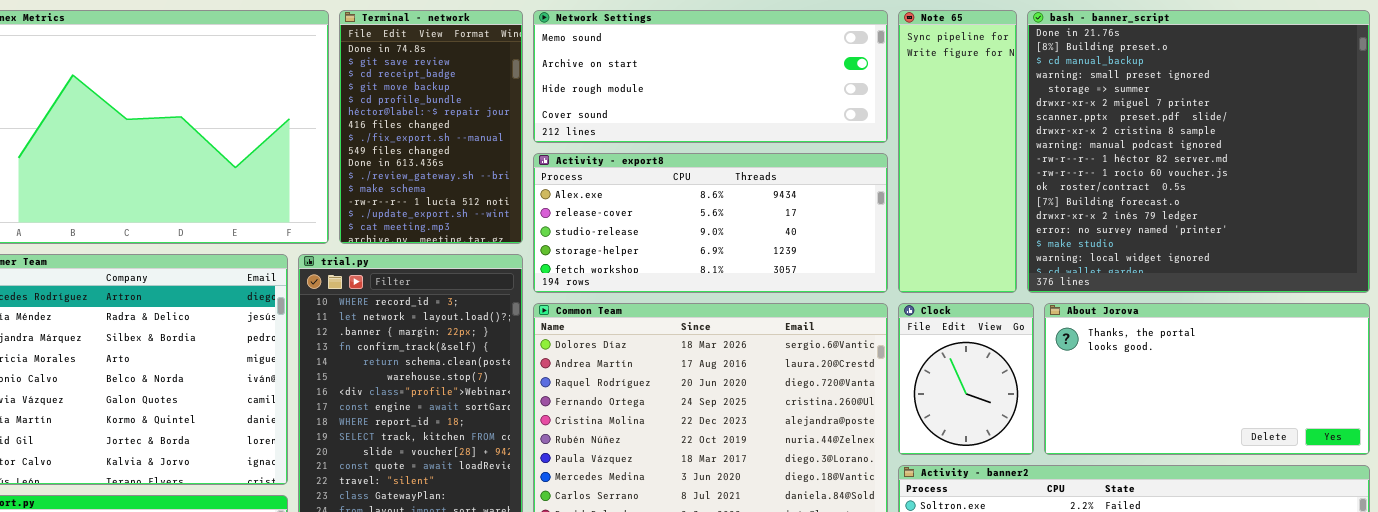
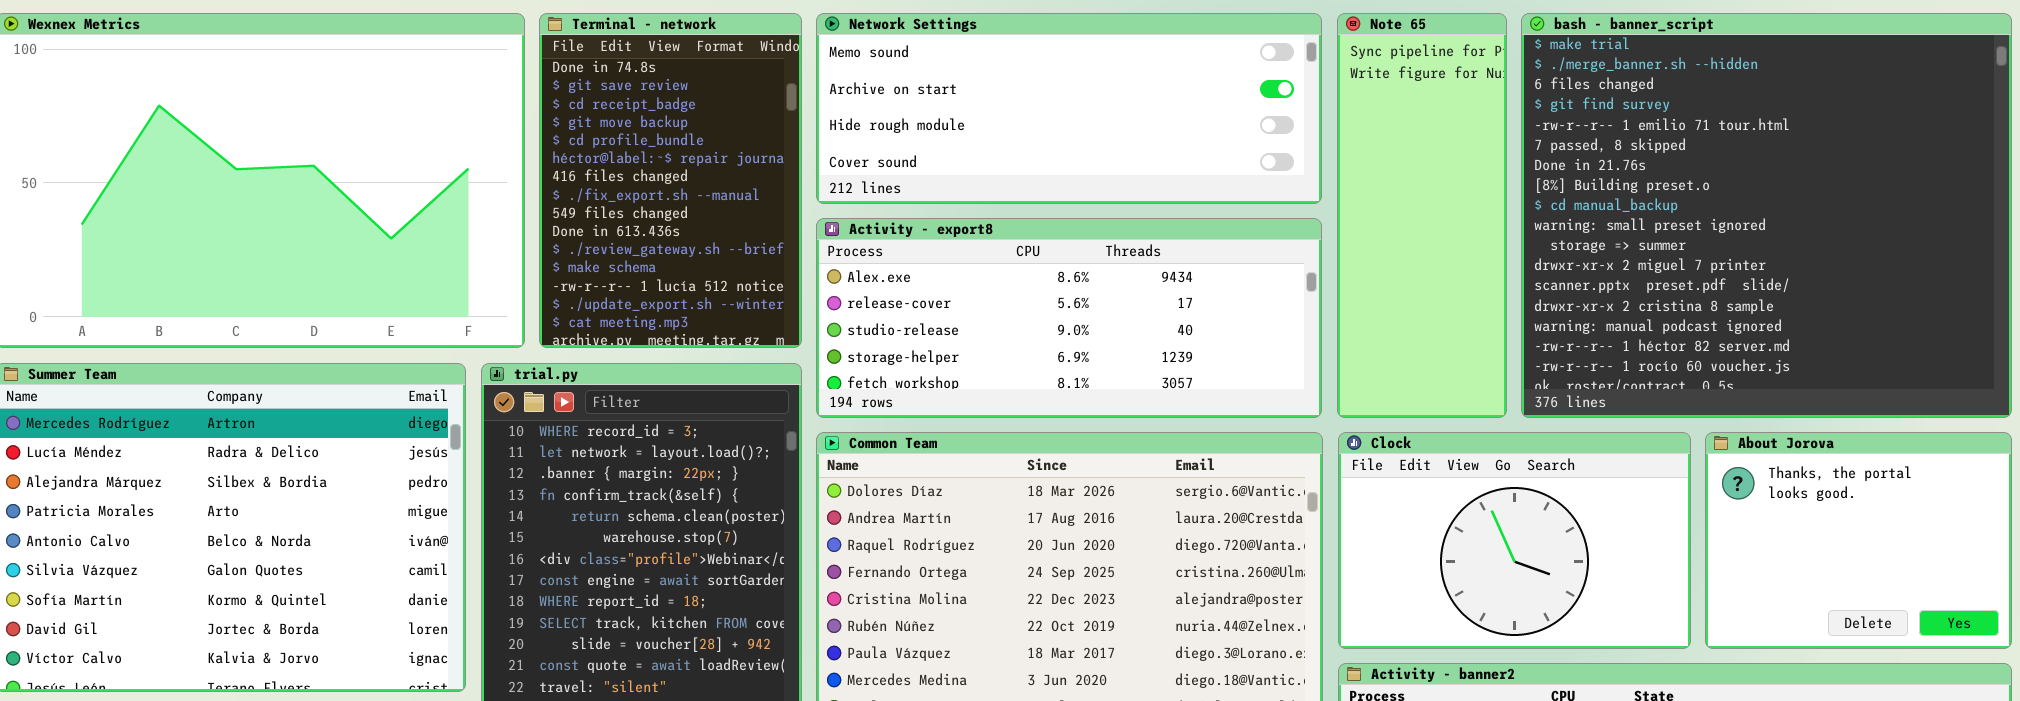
bash - banner_script: [1027,10,1370,293] -> [1521,13,2012,418], scrolled up 6 rows
Clock: [898,303,1034,455] -> [1338,432,1691,649], resized
About Jorova: [1044,303,1370,455] -> [1705,432,2012,649], resized

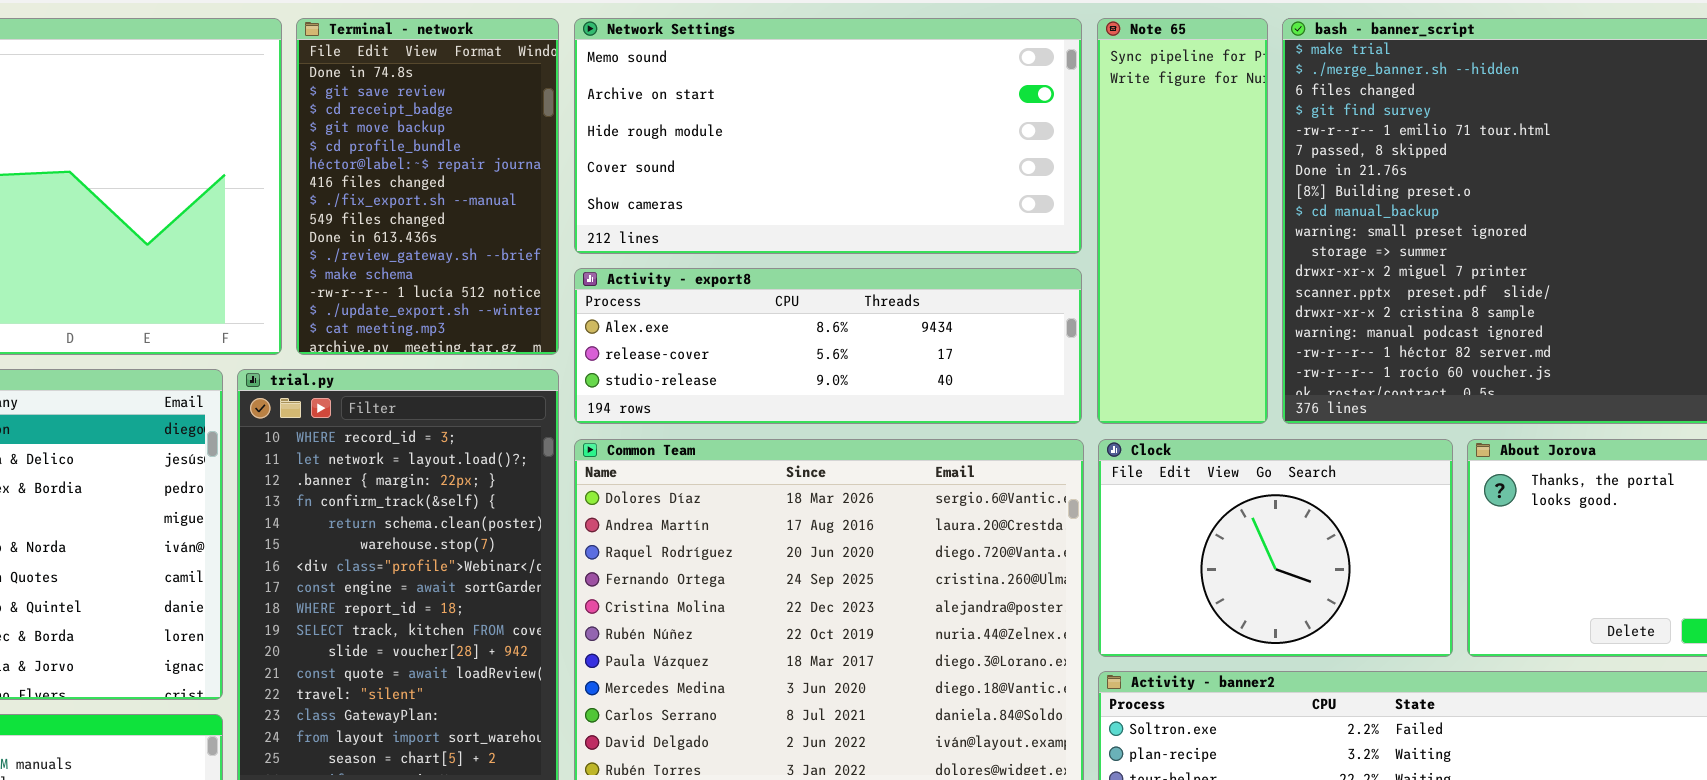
Network Settings: [816,13,1322,204] -> [574,18,1082,254], resized
Activity - export8: [816,218,1322,418] -> [574,268,1082,424], resized

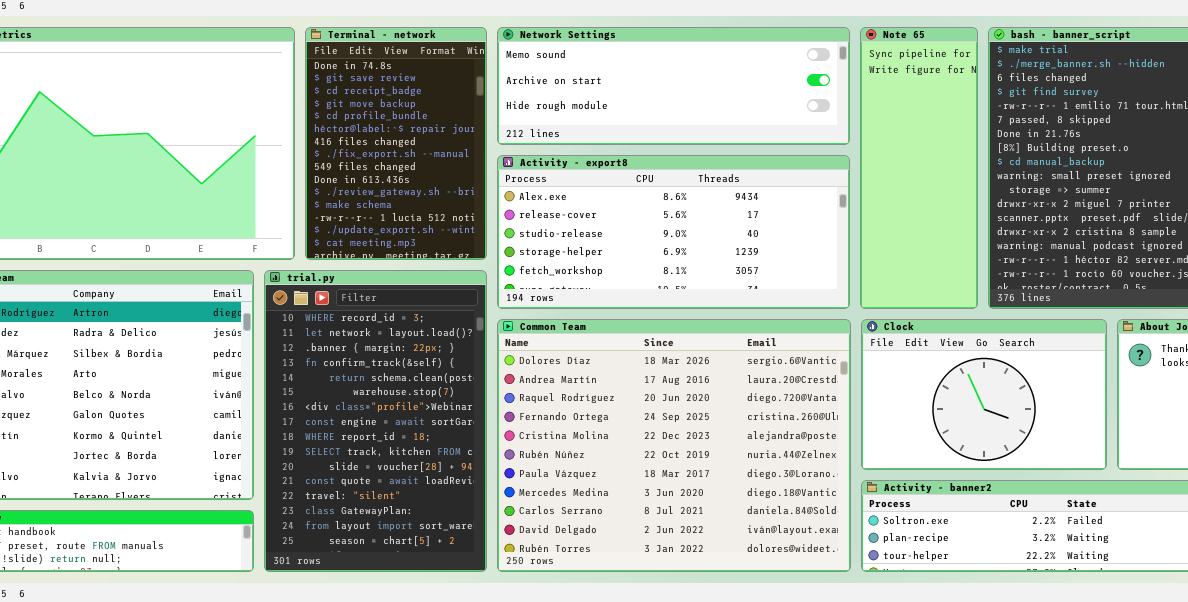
Network Settings: [574,18,1082,254] -> [497,27,850,145], resized
Activity - export8: [574,268,1082,424] -> [497,155,850,309], resized

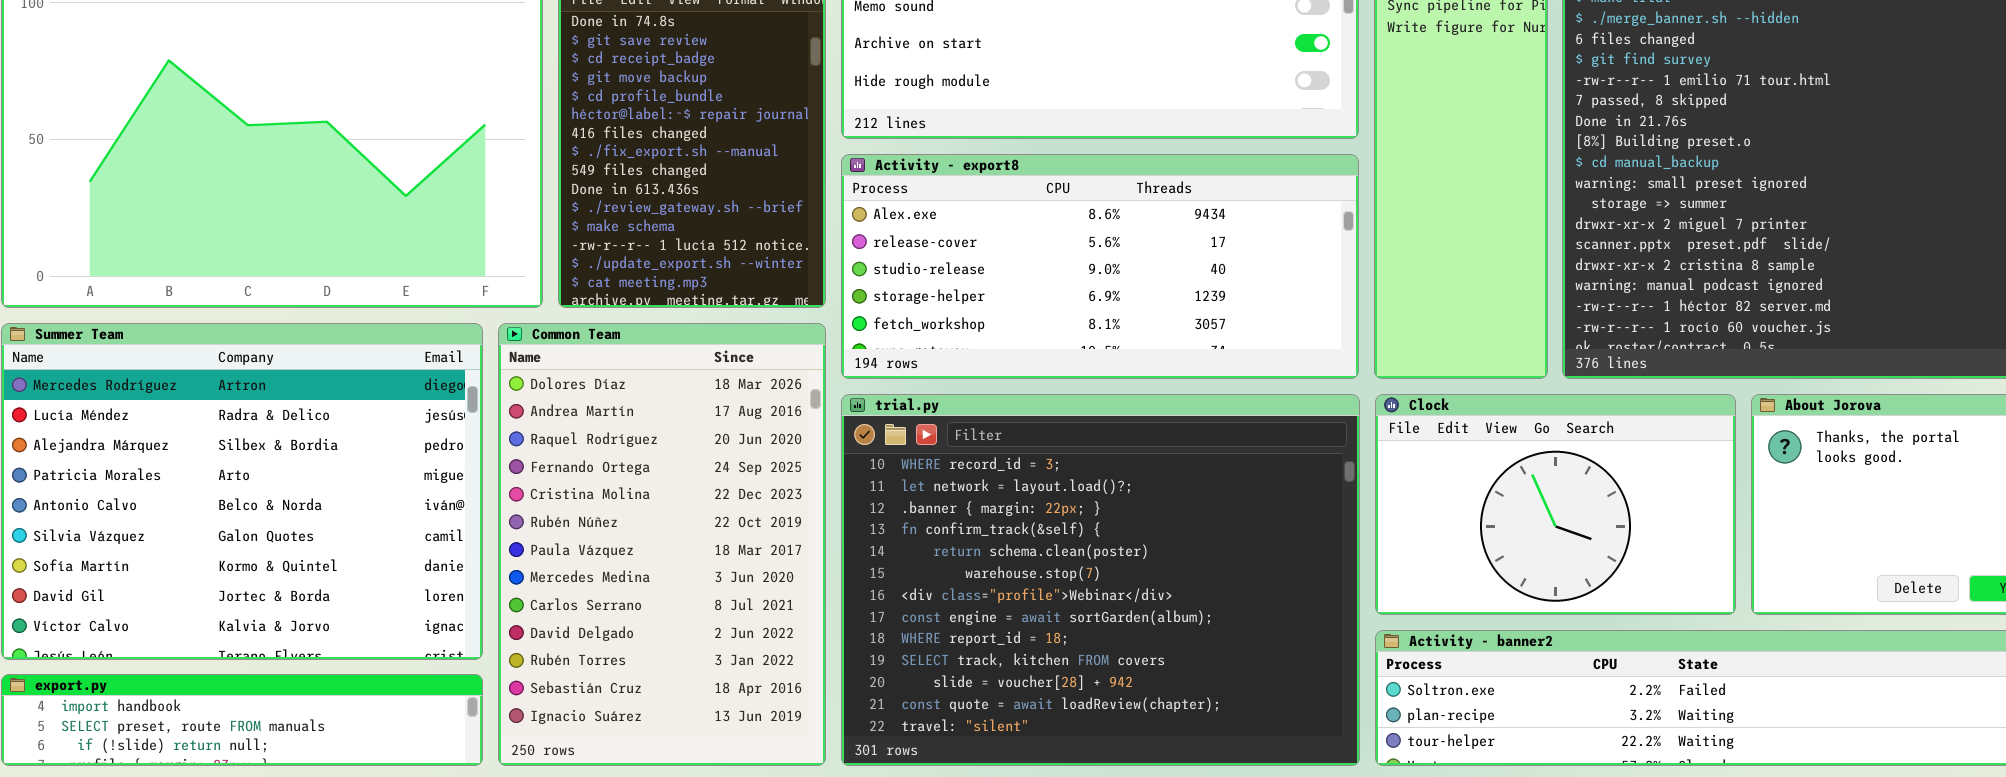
trial.py: [264,270,487,572] -> [841,394,1360,766], moved, resized
Common Team: [497,319,851,572] -> [498,323,826,766], moved, resized

